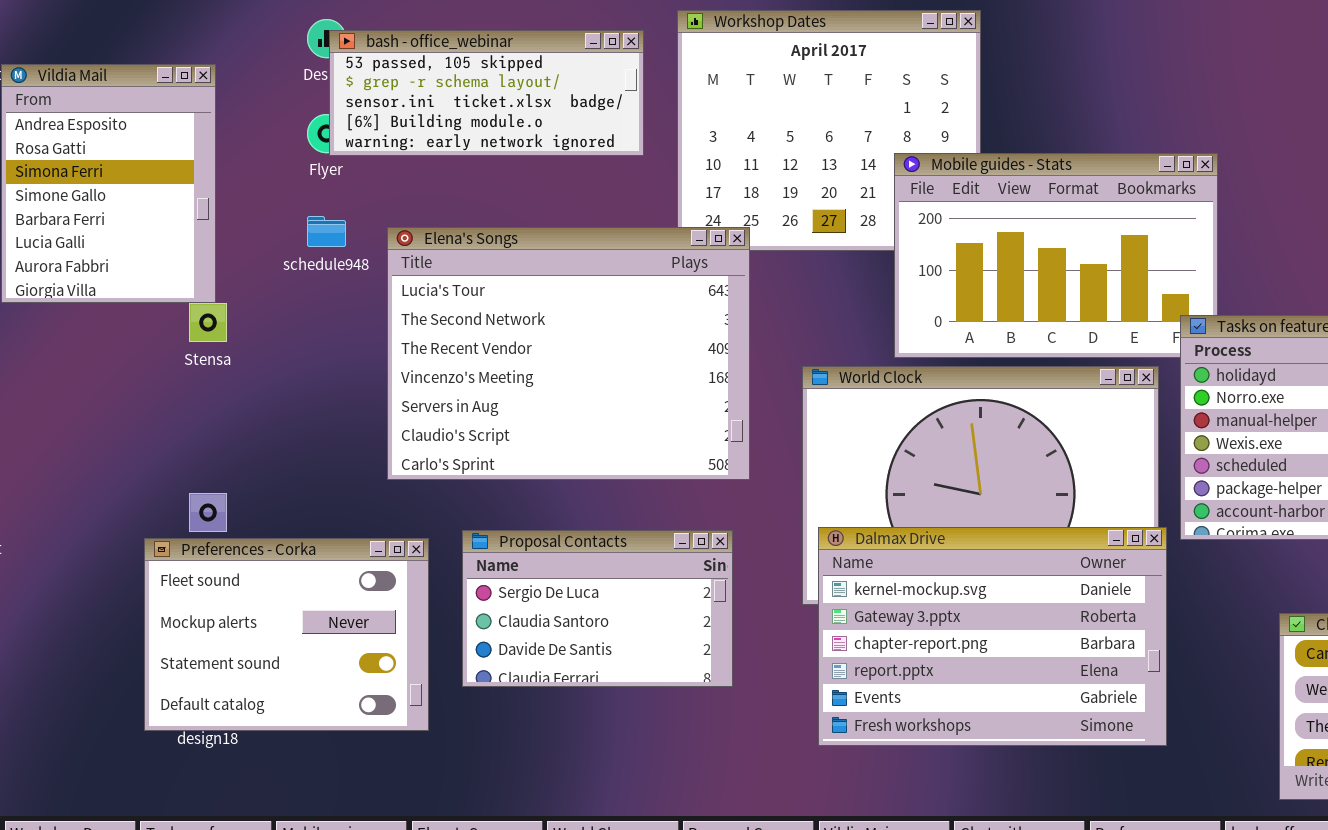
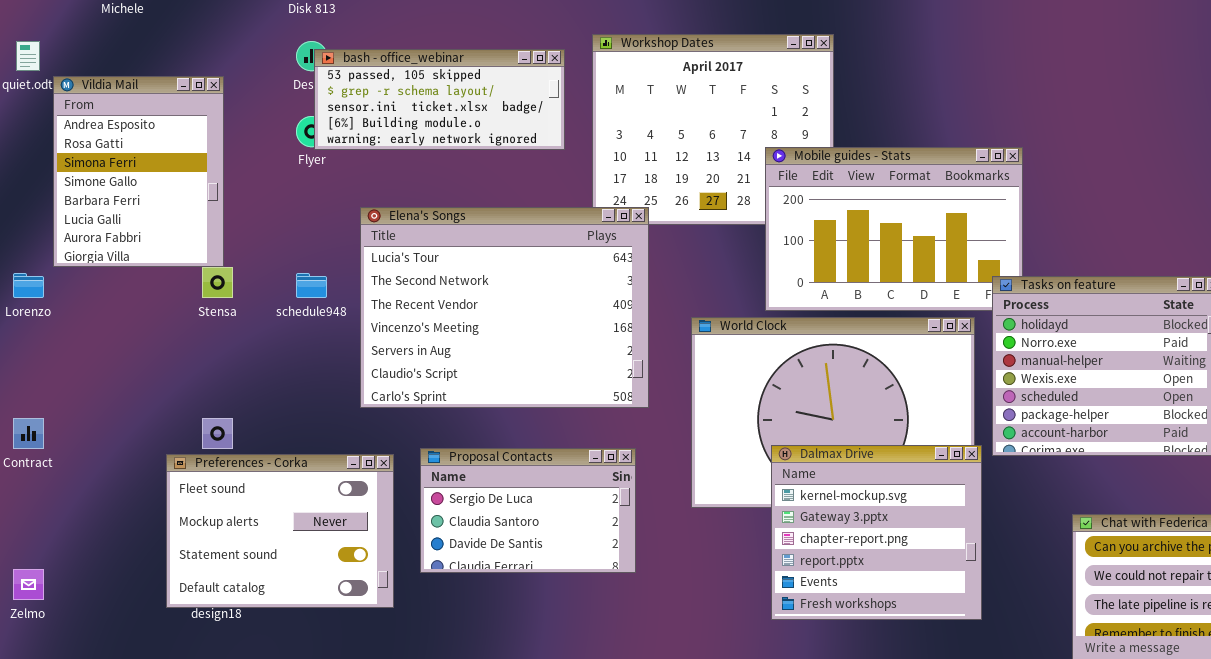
schedule948: [307,216,346,247] -> [296,273,327,298], moved
Dalmax Drive: [818,527,1167,746] -> [771,445,982,620], resized

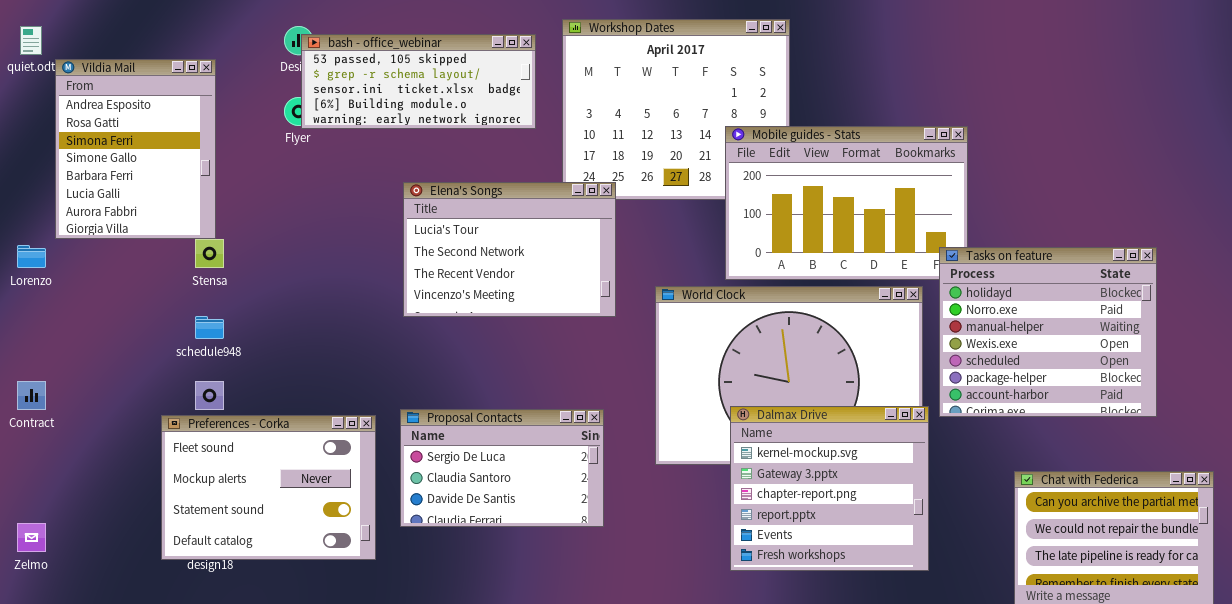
Elena's Songs: [360,207,649,408] -> [403,182,616,317], resized
schedule948: [296,273,327,298] -> [195,316,224,339], moved

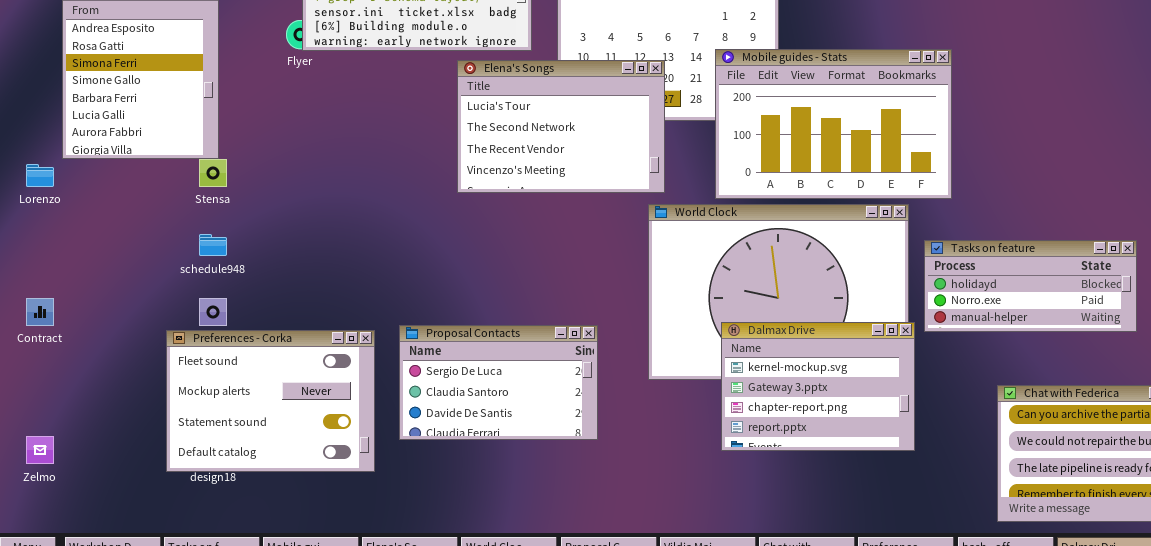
Elena's Songs: [403,182,616,317] -> [457,60,665,193], moved
Tasks on feature: [939,247,1157,417] -> [924,240,1137,332], resized
Dalmax Drive: [730,406,929,571] -> [721,322,915,451], resized

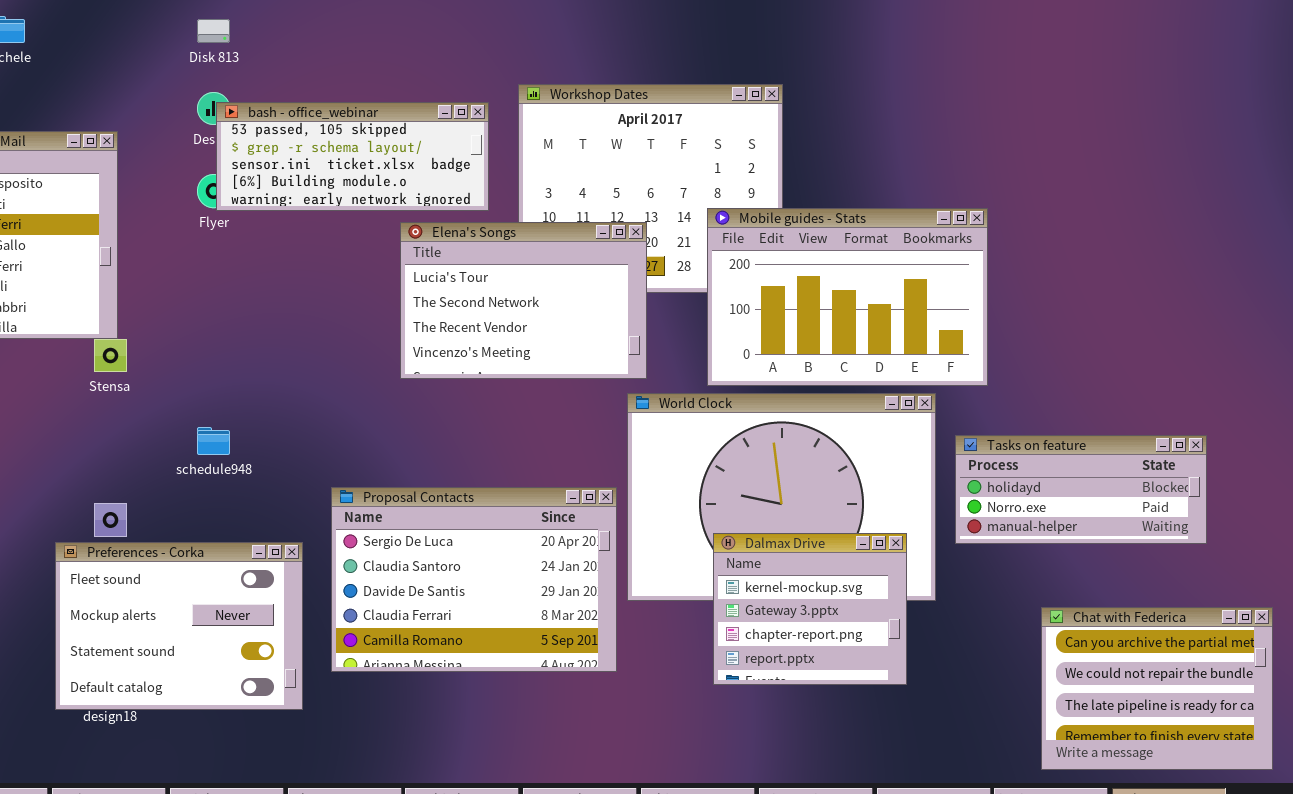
schedule948: [199,234,227,256] -> [197,427,230,455], moved
Dalmax Drive: [721,322,915,451] -> [713,533,907,685], resized
Proposal Contacts: [399,325,598,440] -> [331,487,617,672], resized

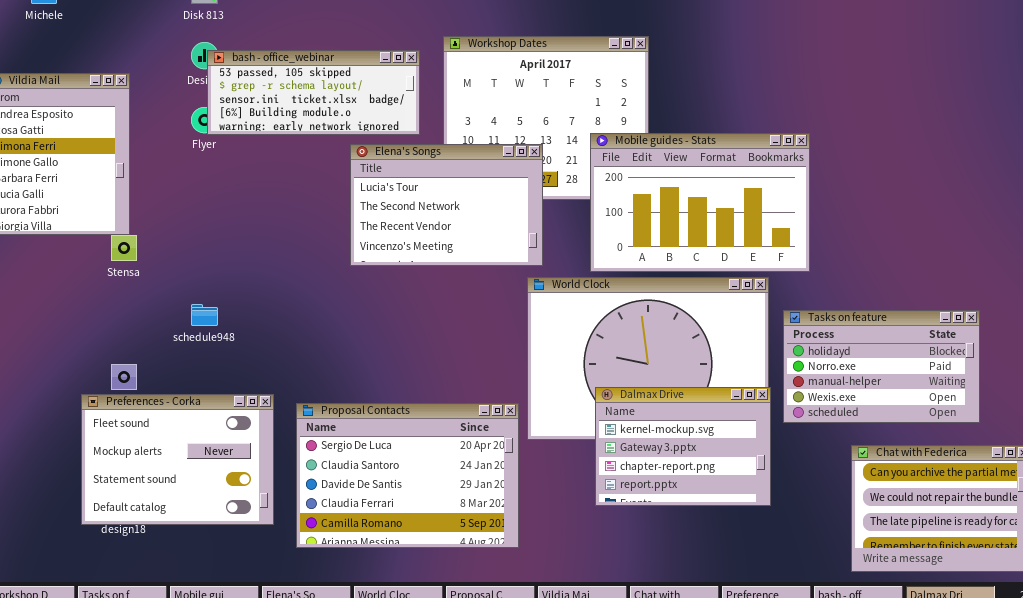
Tasks on feature: [955,435,1207,544] -> [783,310,980,423], resized
Proposal Contacts: [331,487,617,672] -> [296,403,519,548], moved
Dalmax Drive: [713,533,907,685] -> [595,387,771,506], resized

